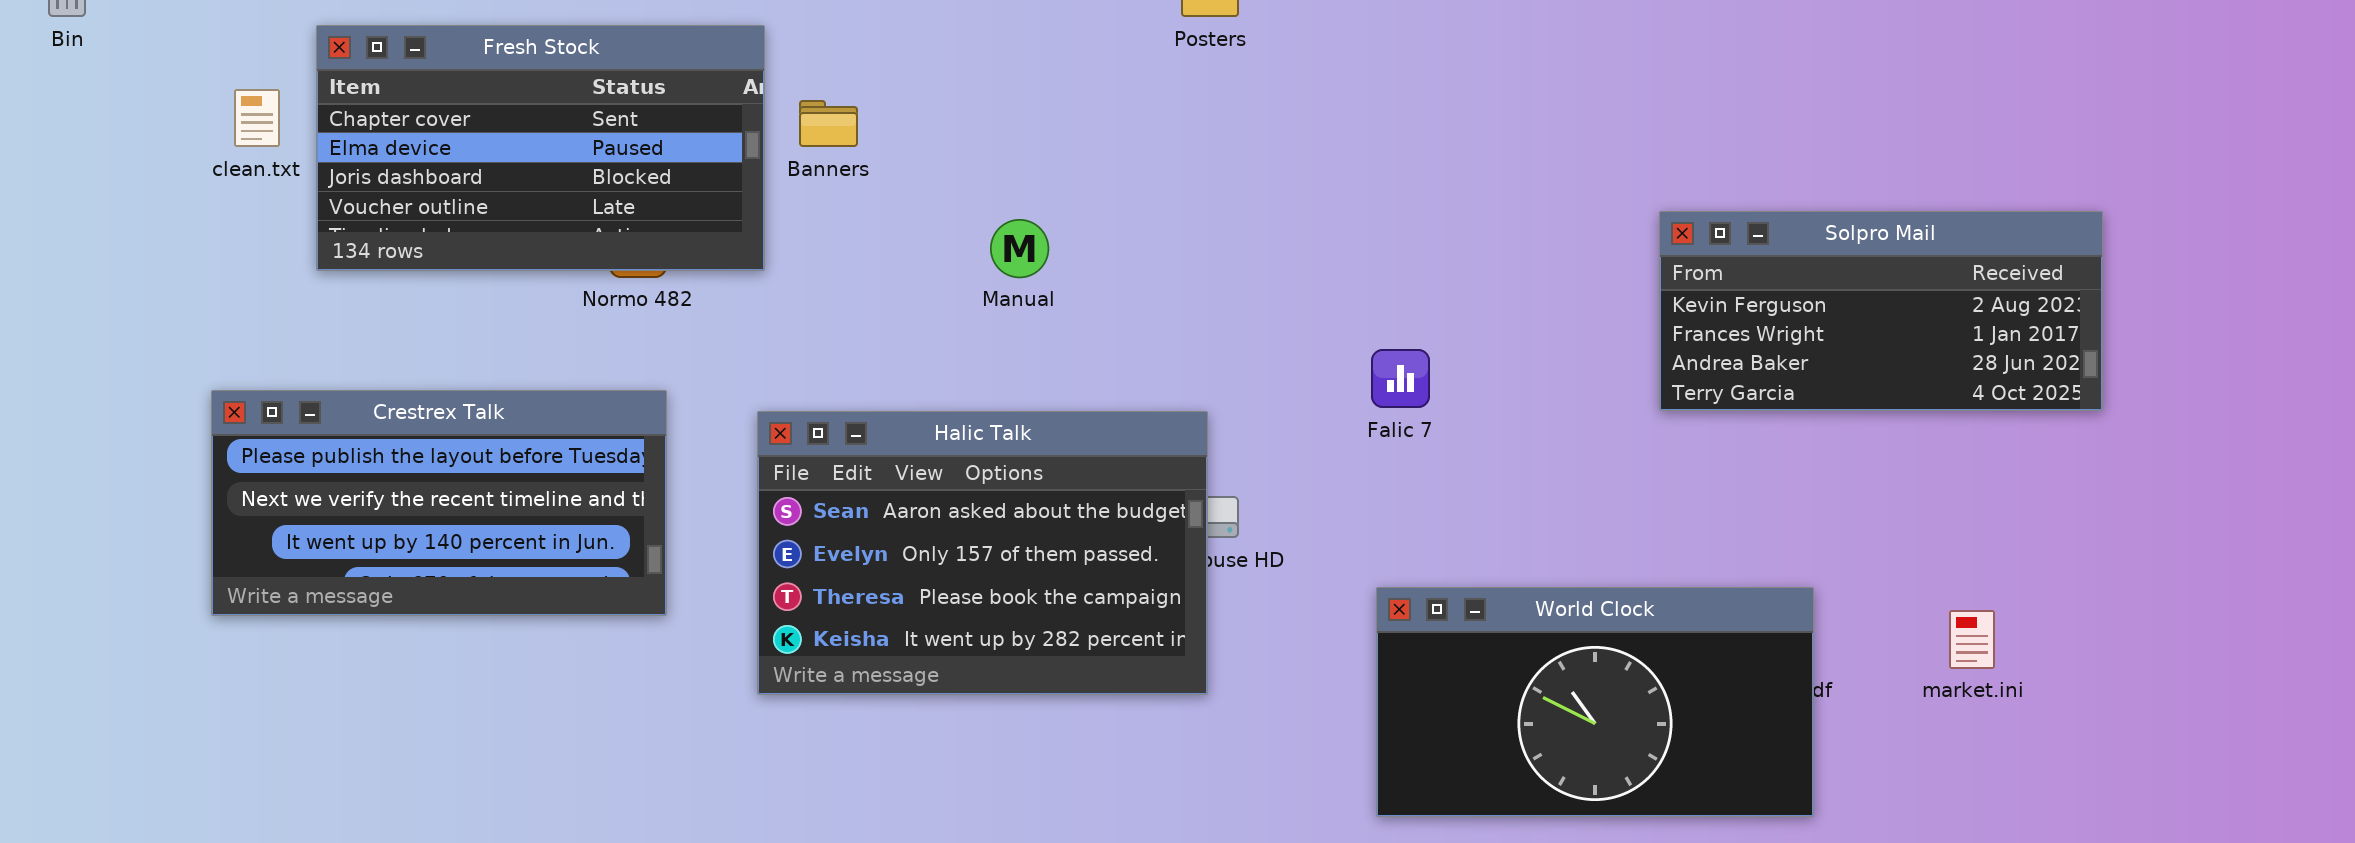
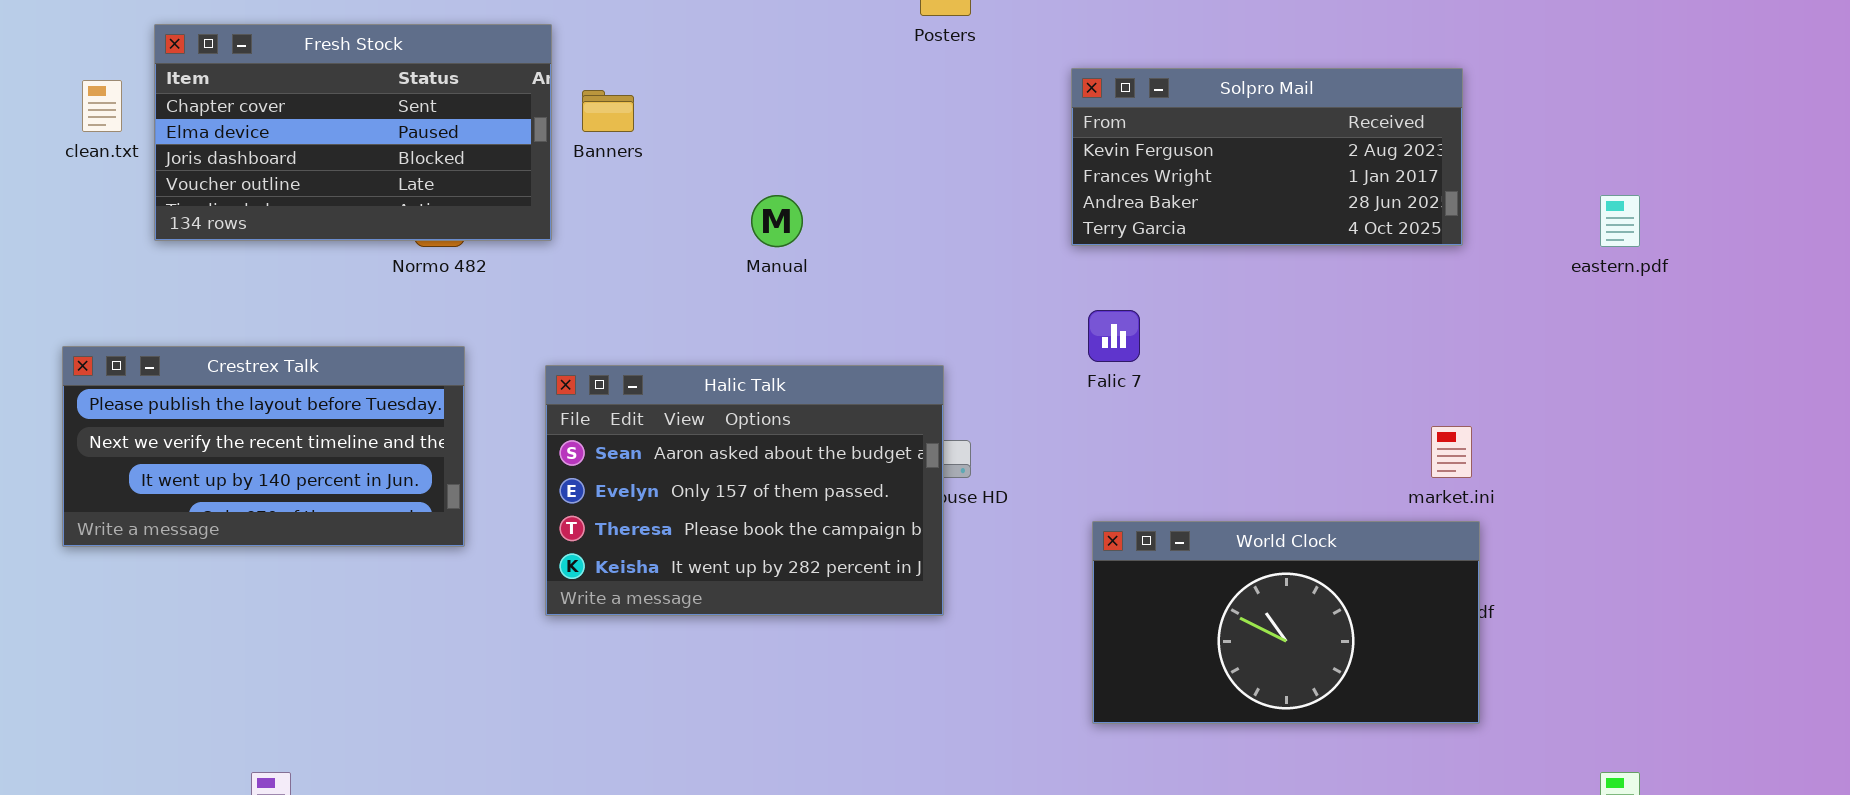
Solpro Mail: [1659,211,2103,411] -> [1071,68,1463,246], moved
market.ini: [1949,610,1995,669] -> [1431,426,1472,478], moved

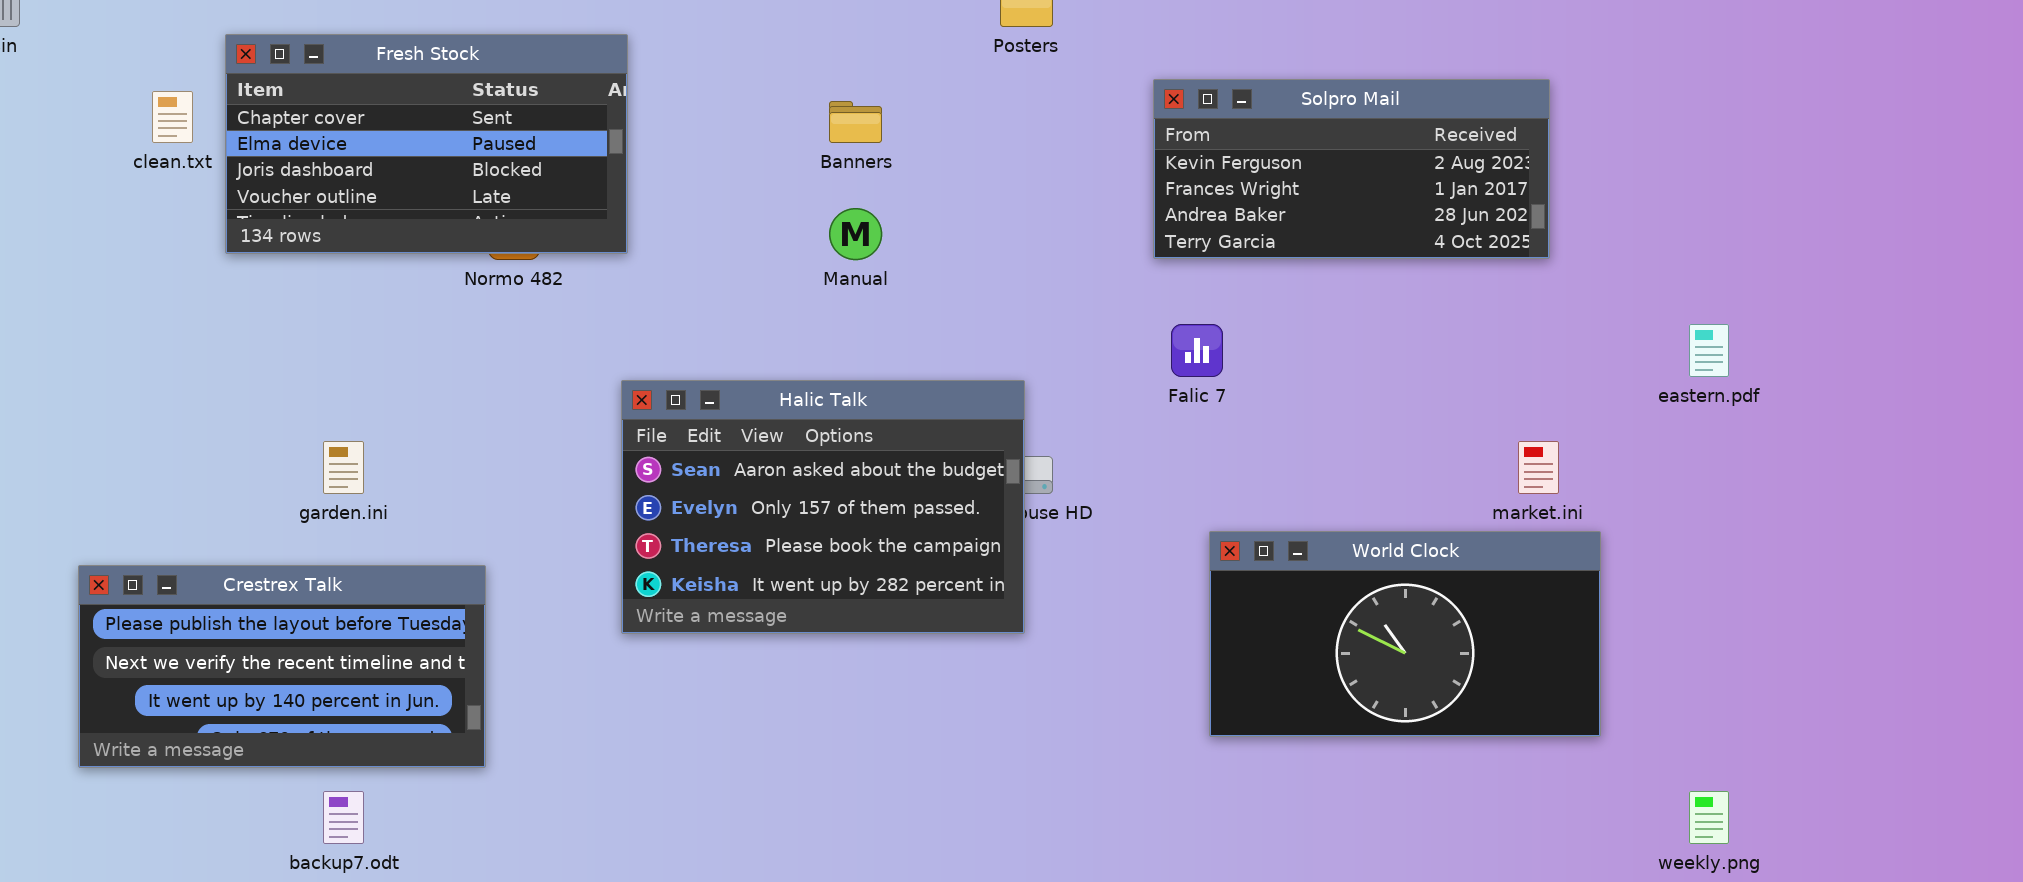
Banners: [582,90,634,132] -> [829,101,882,143], moved
eastern.pdf: [1600,195,1640,247] -> [1689,324,1729,377], moved
Crestrex Talk: [62,346,465,547] -> [78,565,486,768], moved
World Clock: [1092,521,1480,724] -> [1209,531,1601,737], moved

